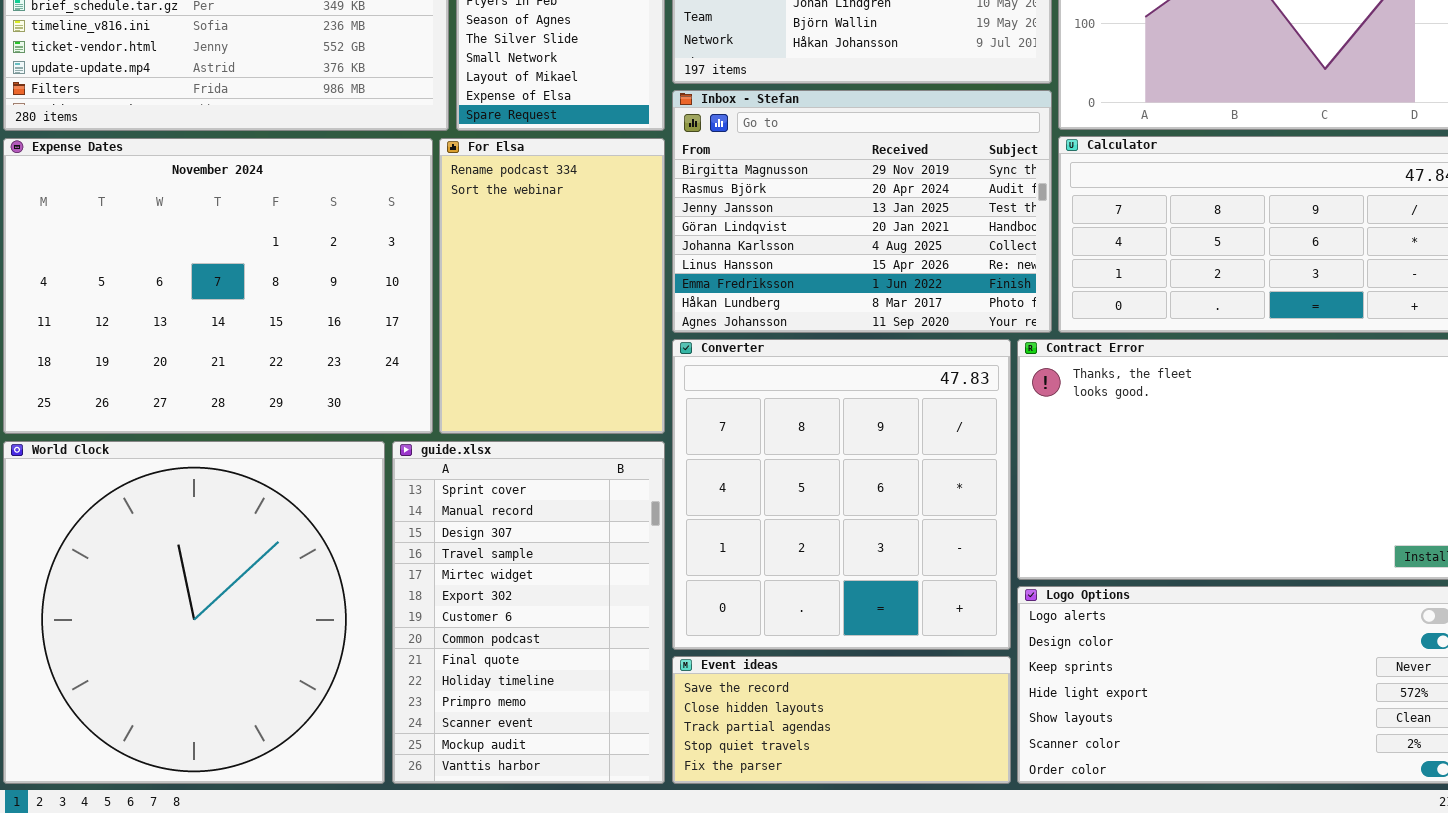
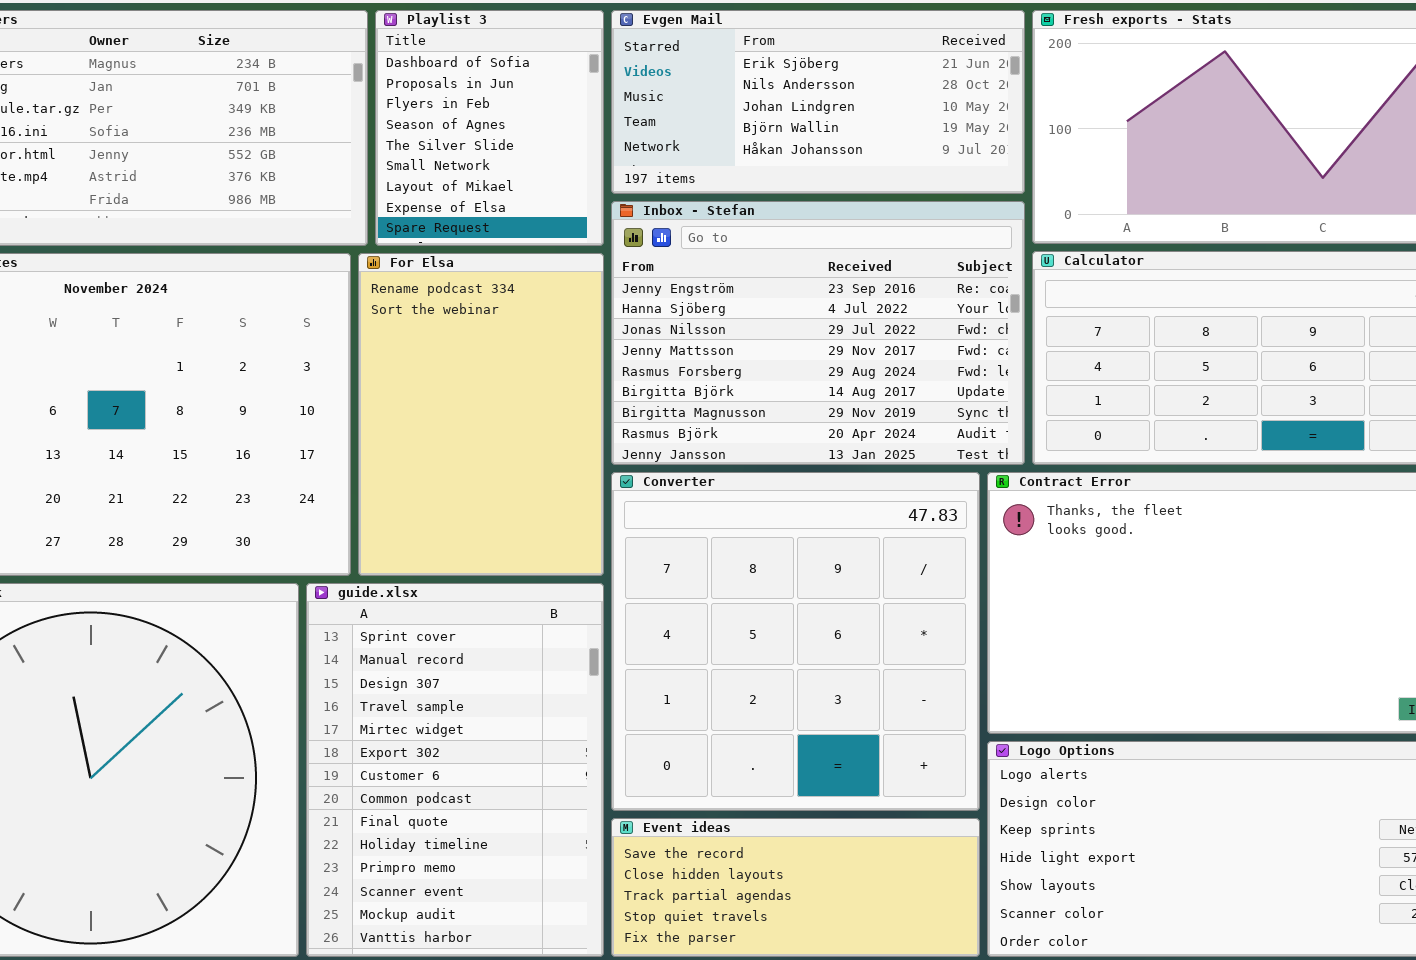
Inbox - Stefan: [672,90,1052,333] -> [611,201,1025,465], scrolled up 6 rows

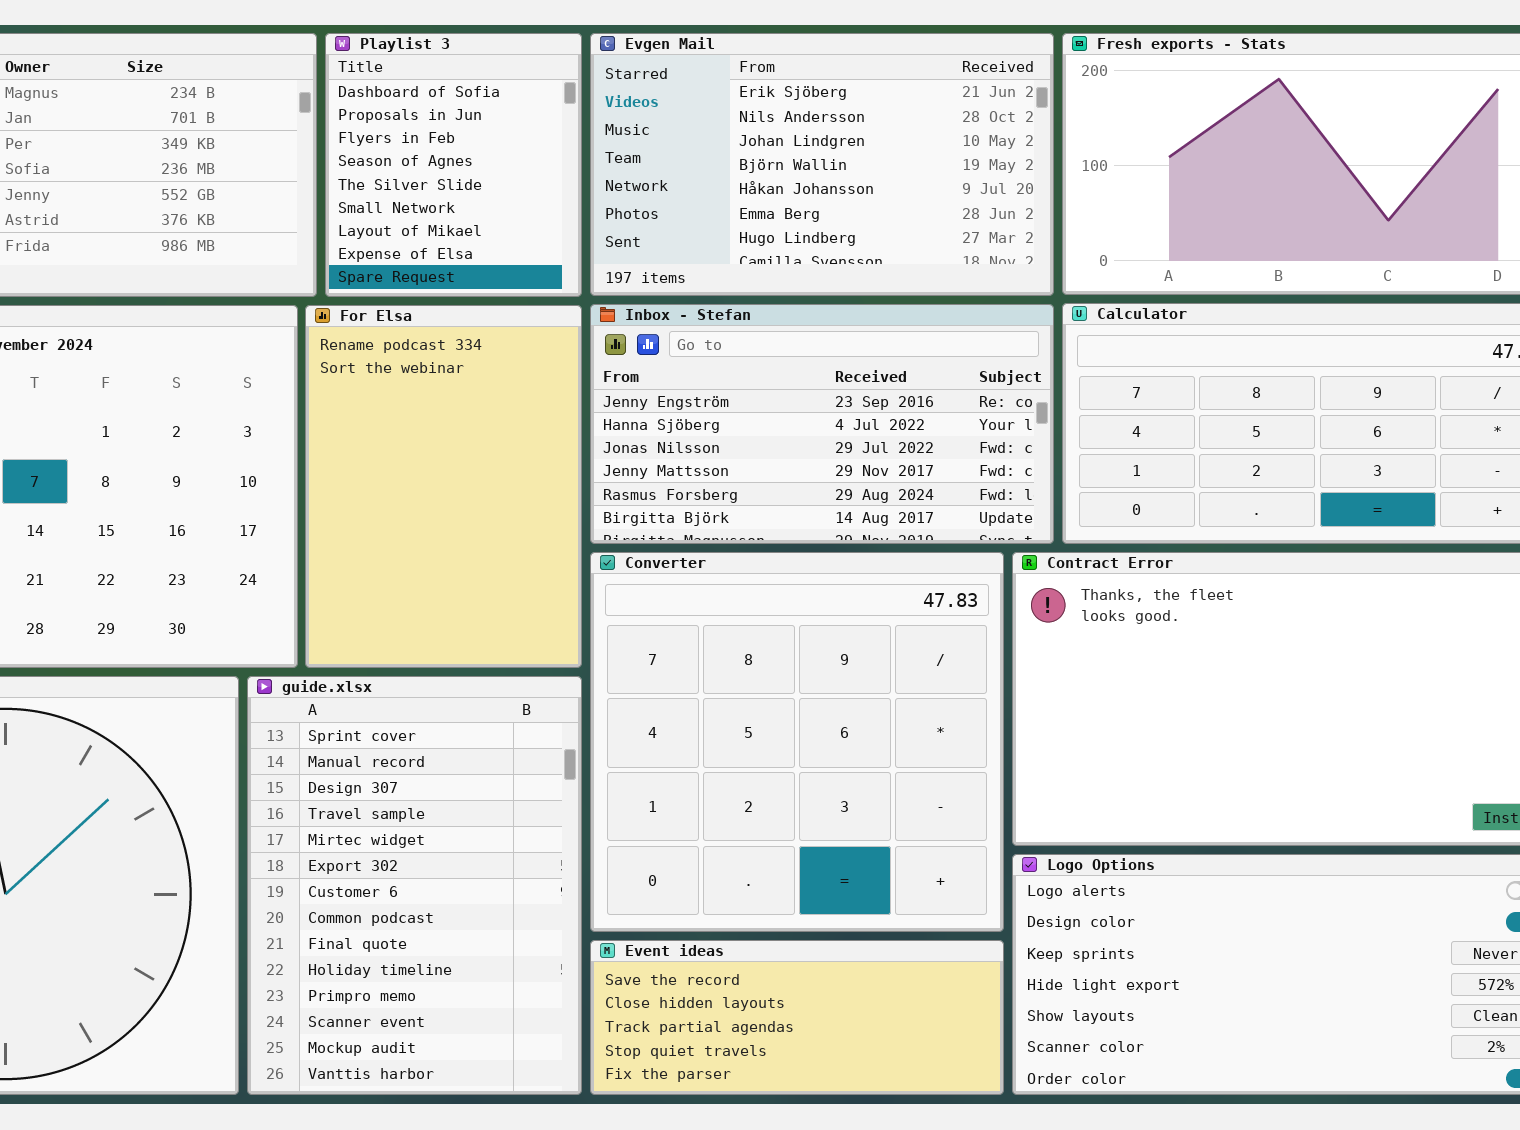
Evgen Mail: [611,10,1025,194] -> [590,33,1054,296], resized
Inbox - Stefan: [611,201,1025,465] -> [590,304,1054,544], resized

